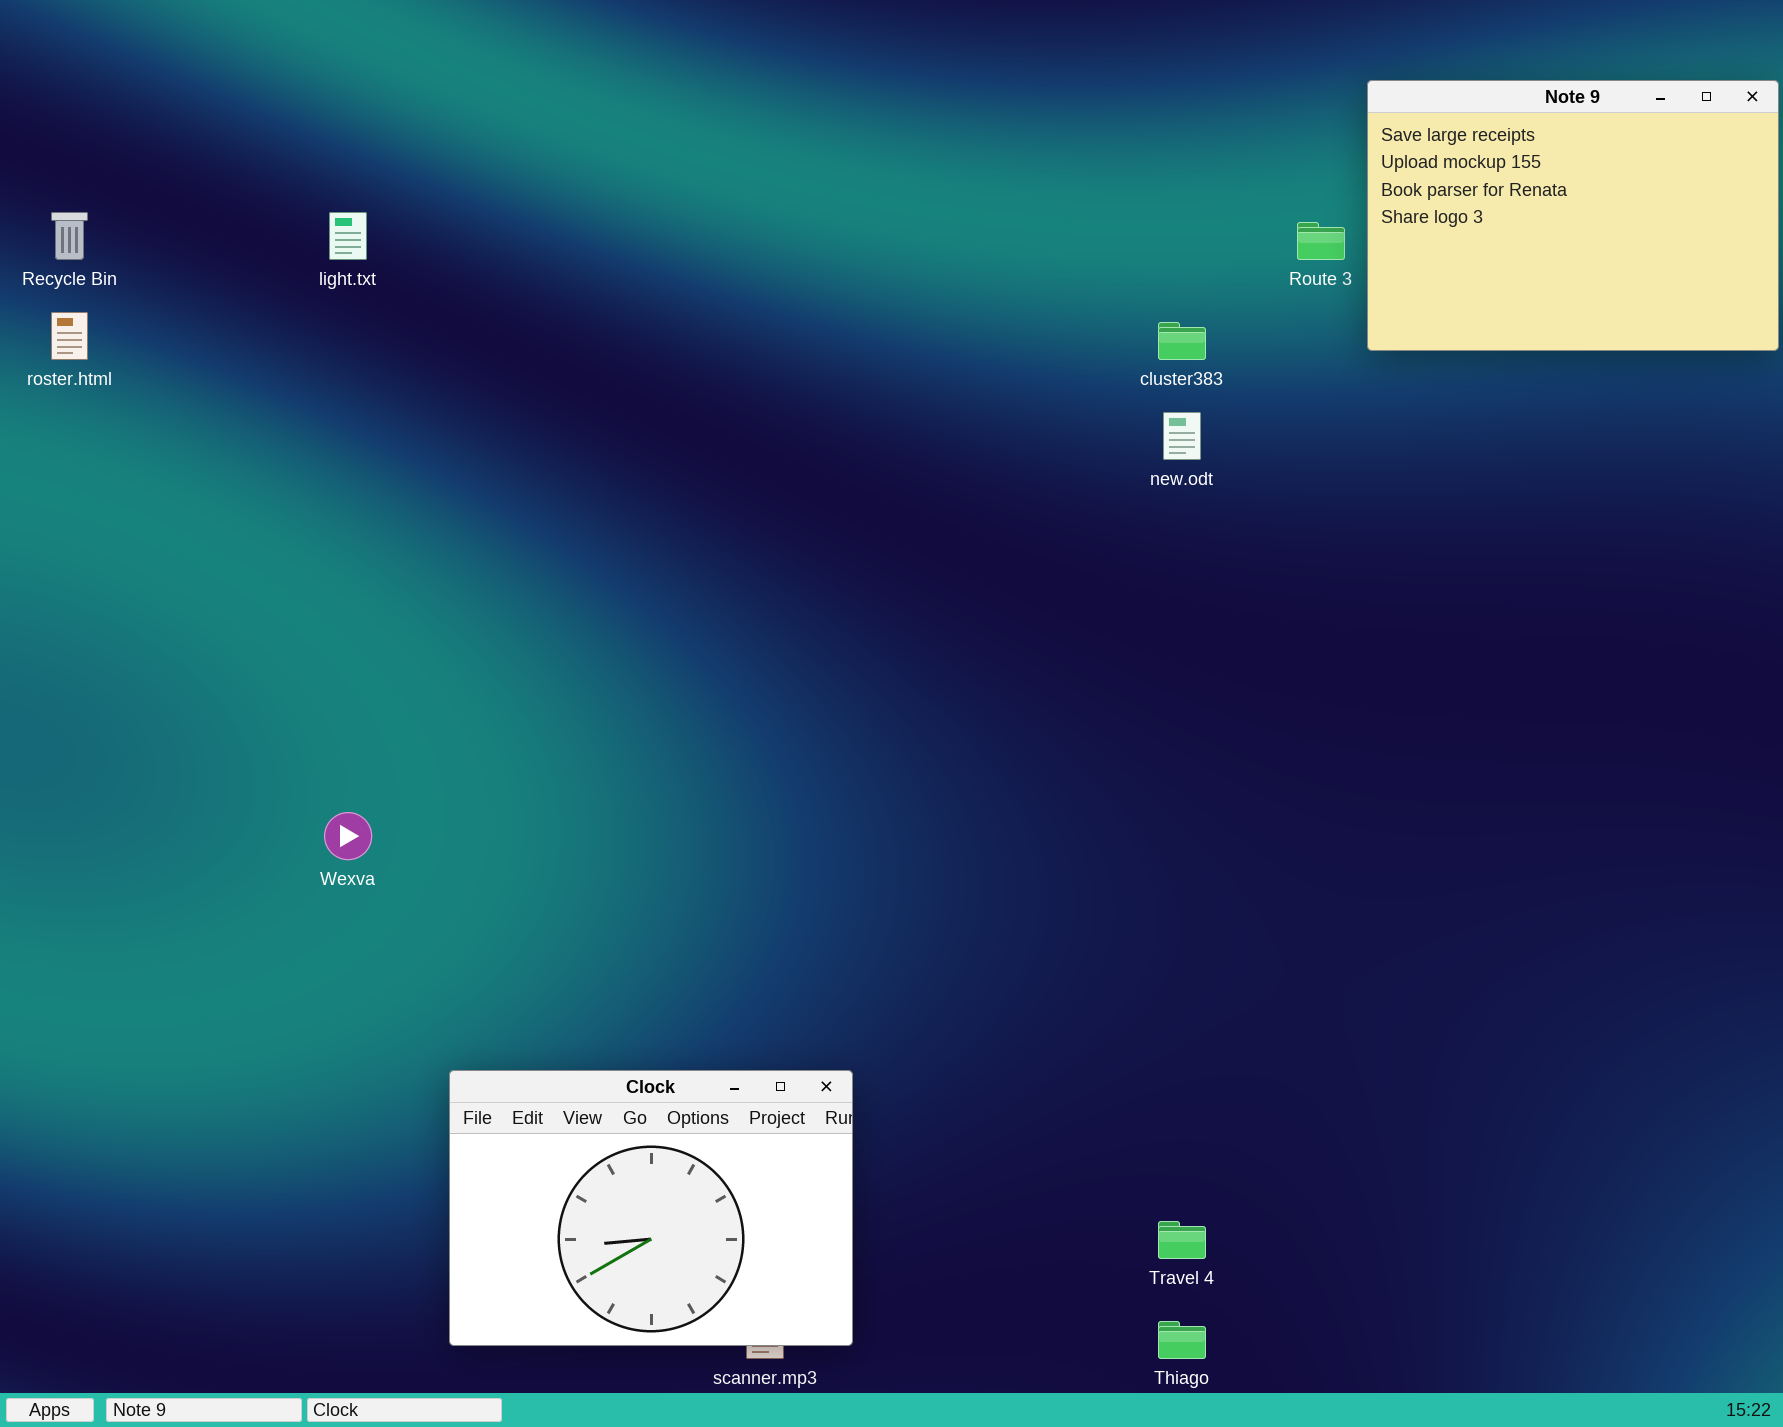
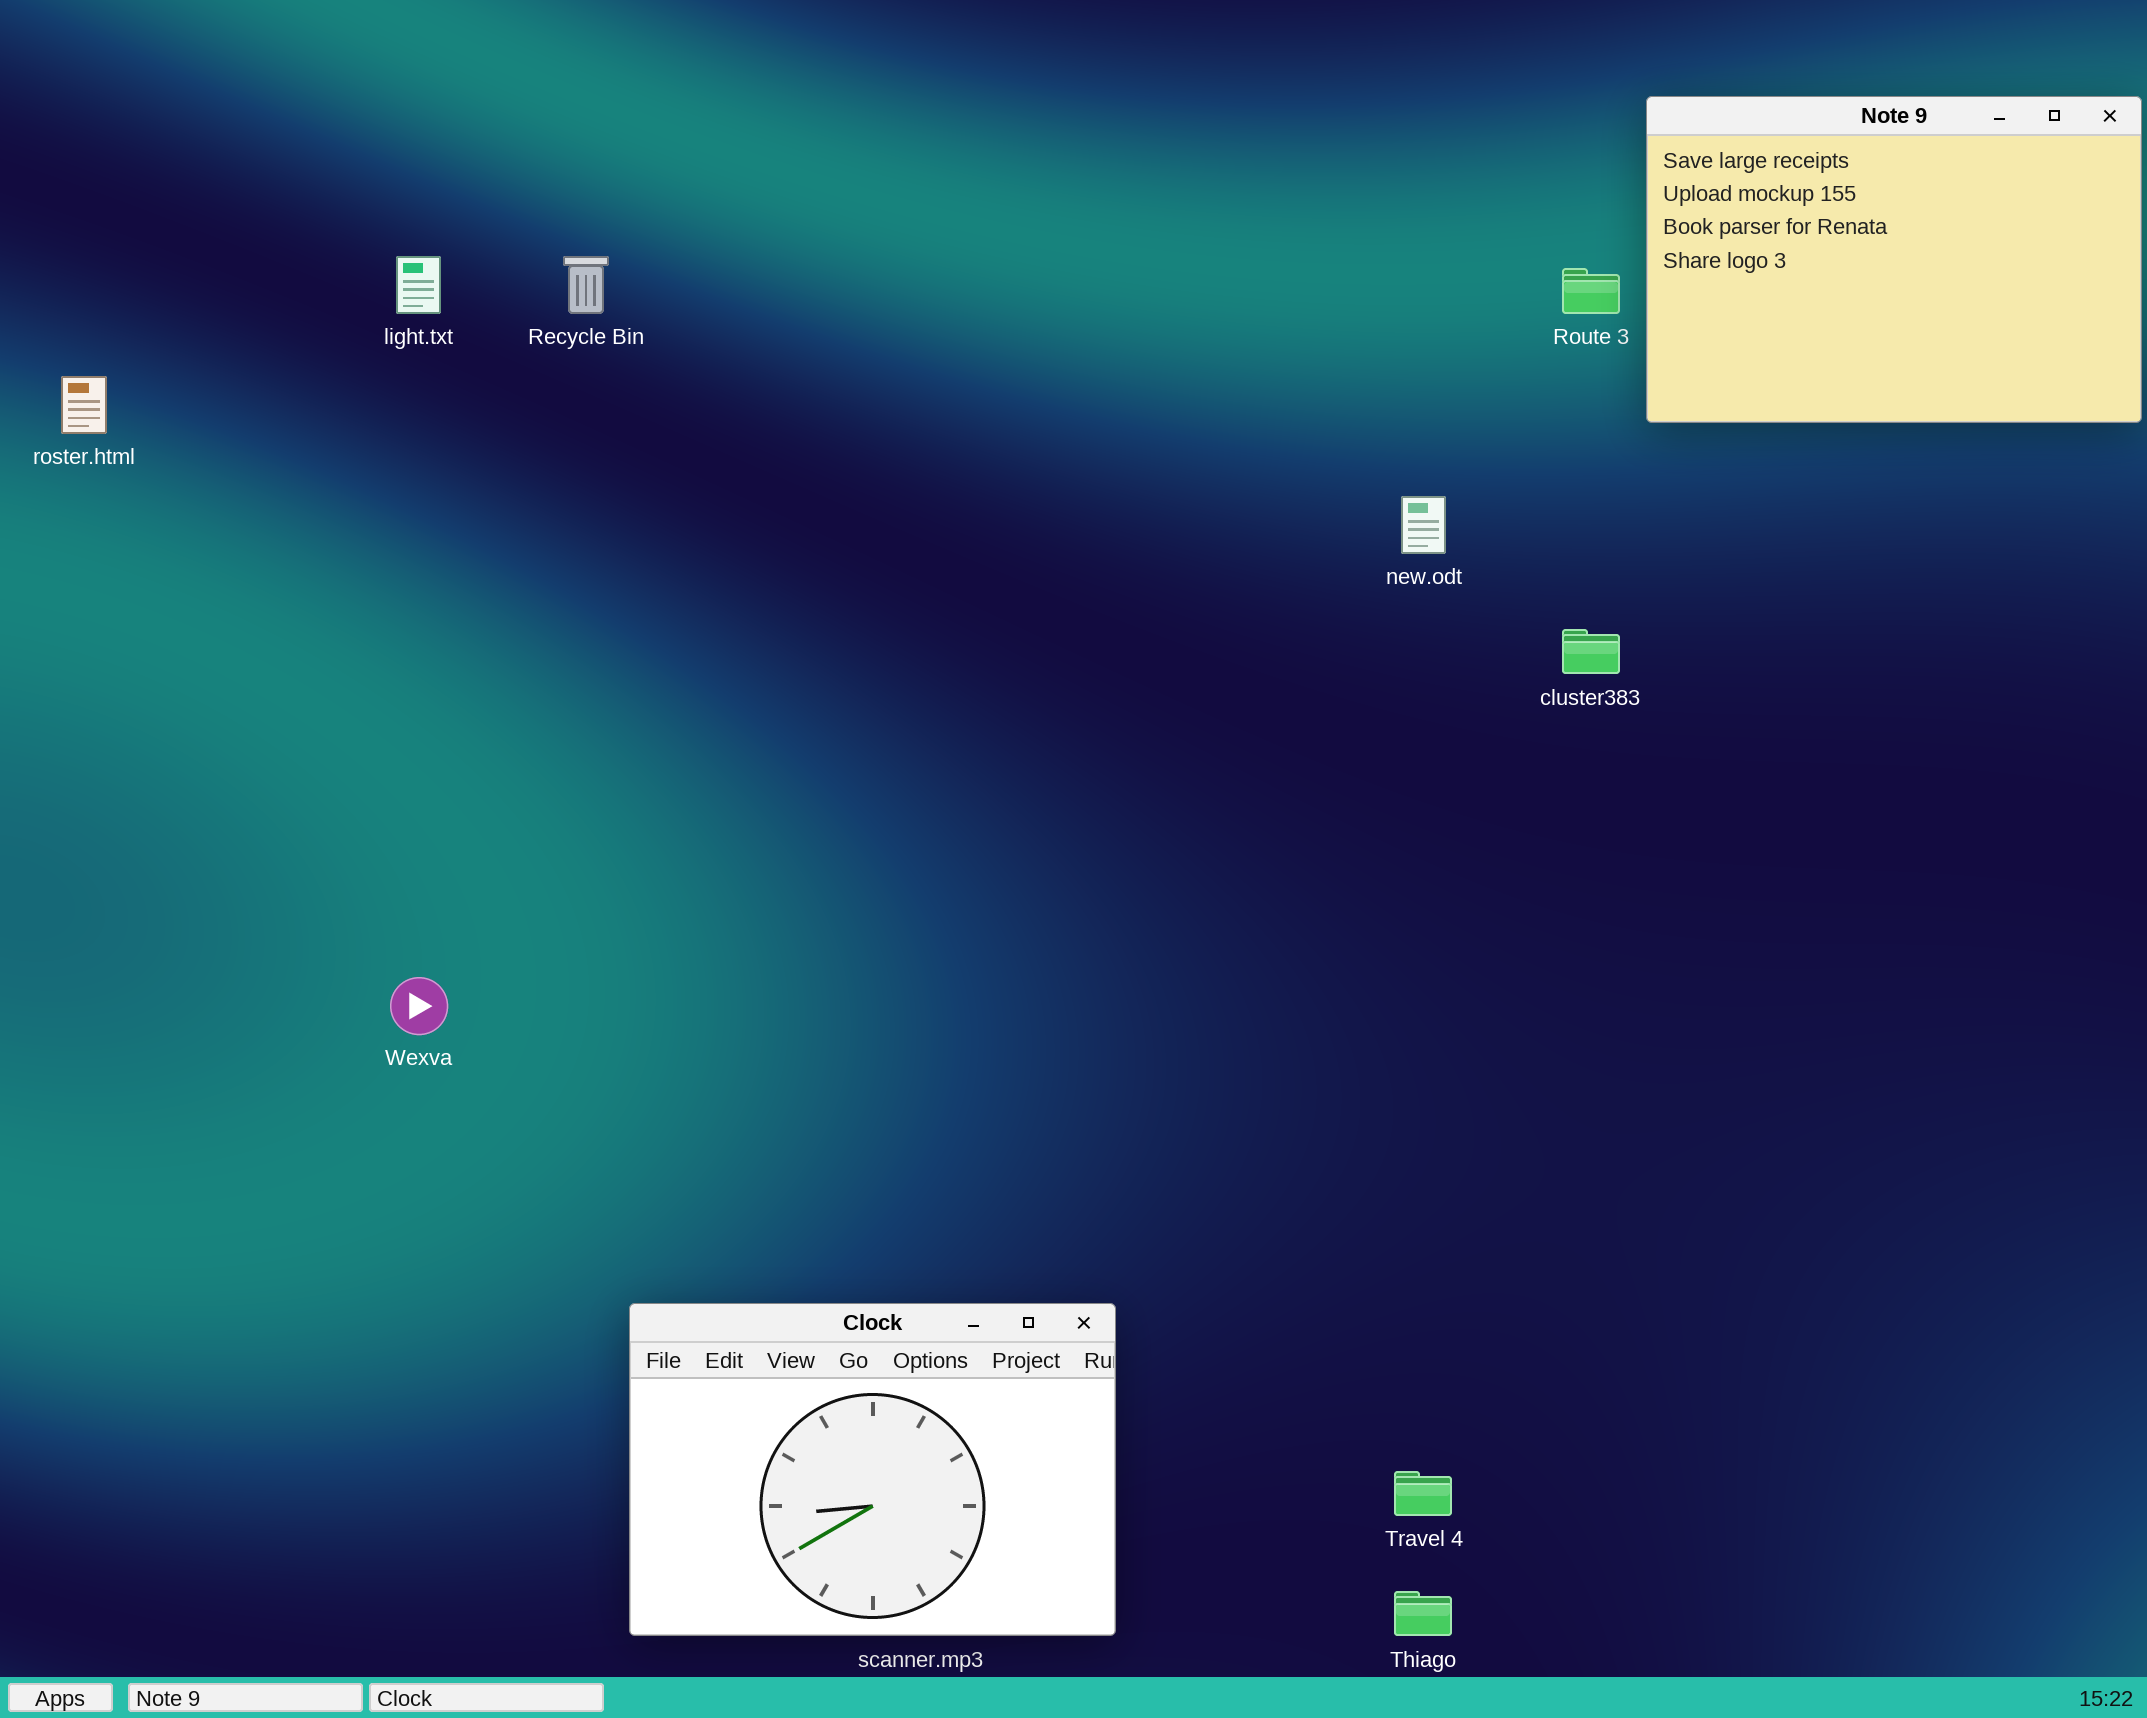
Recycle Bin: [51,212,88,260] -> [563,256,609,314], moved
cluster383: [1158,322,1206,360] -> [1562,629,1620,674], moved
Clock: [449,1070,853,1346] -> [629,1303,1116,1636], moved

